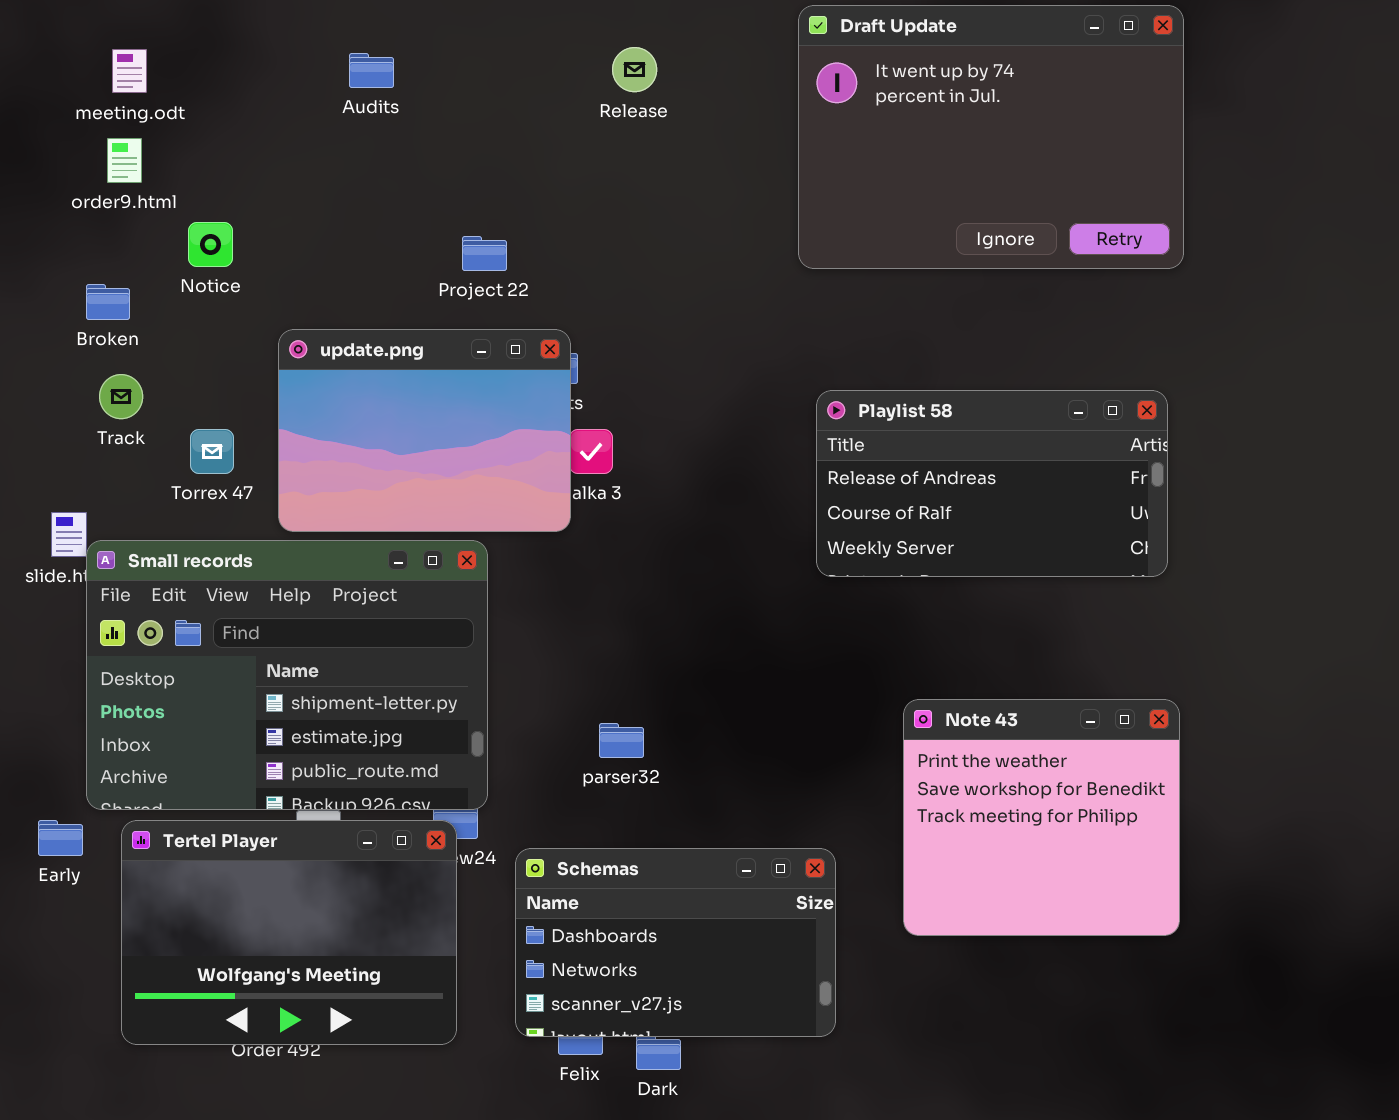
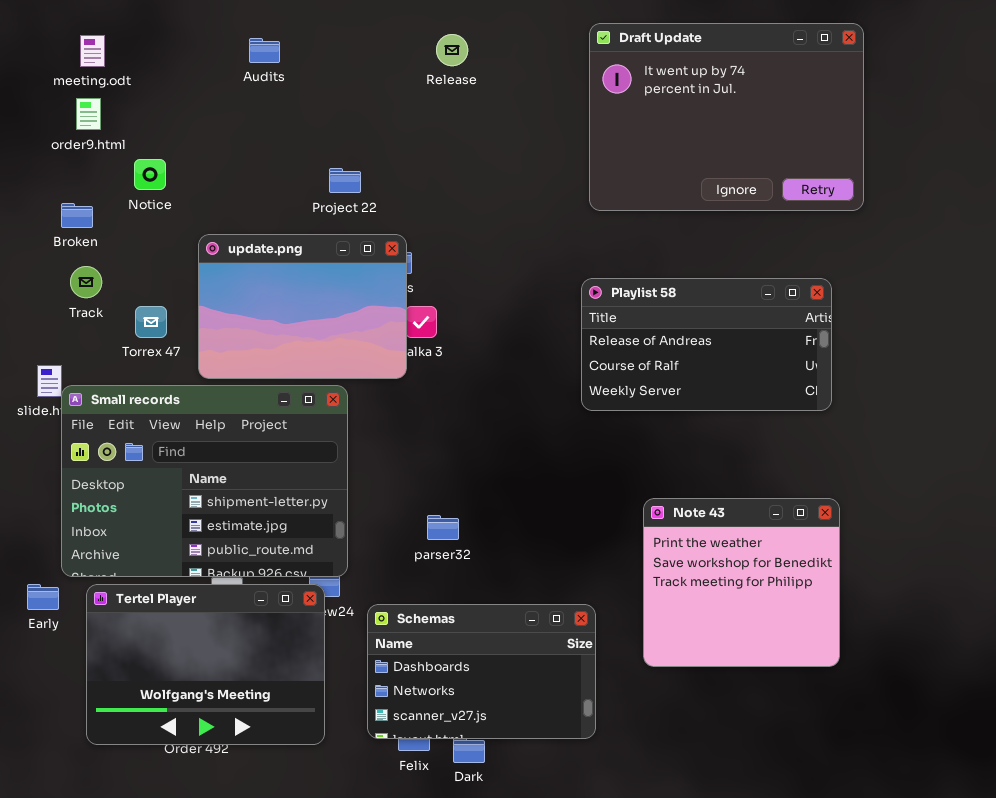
Draft Update: [798,5,1184,269] -> [589,23,864,211], moved

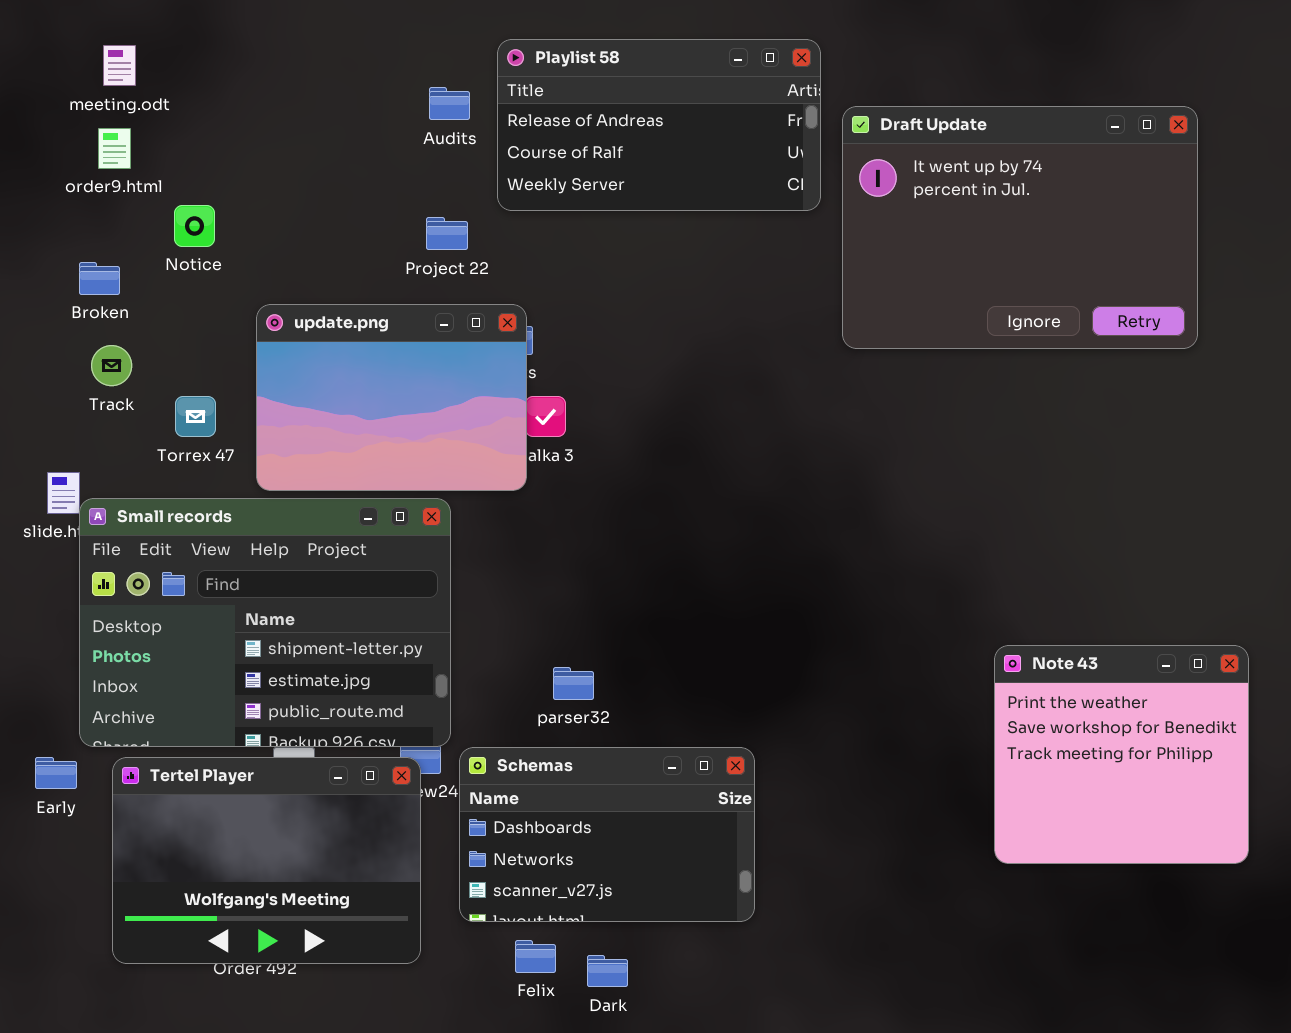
Draft Update: [589,23,864,211] -> [842,106,1198,349], moved
Audits: [249,38,280,63] -> [429,87,470,120], moved
Playlist 58: [581,278,832,411] -> [497,39,821,211], moved
Note 43: [643,498,840,667] -> [994,645,1249,864], moved
Schemas: [367,604,596,739] -> [459,747,755,922], moved

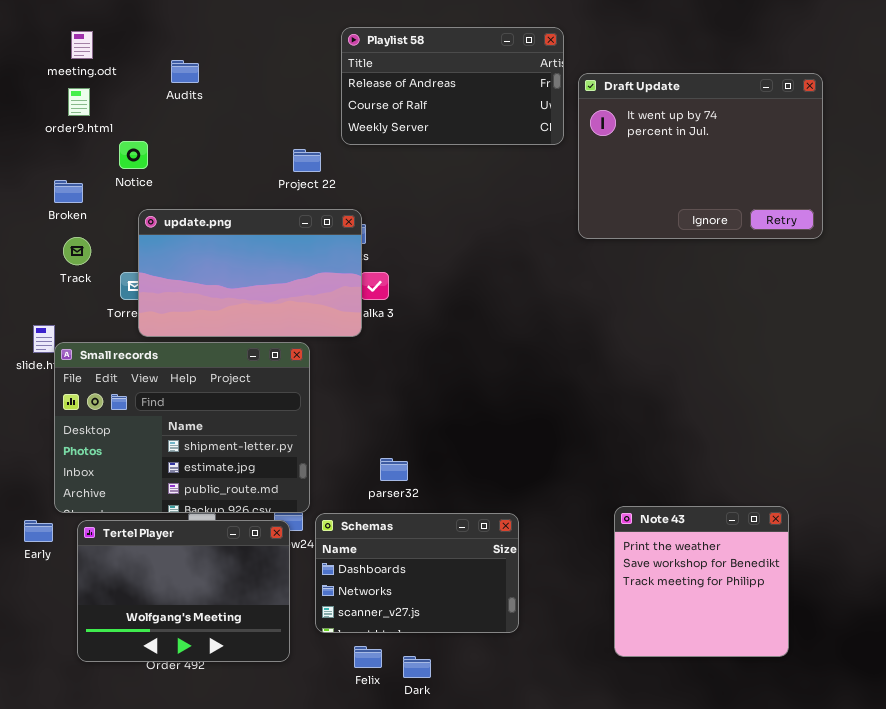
Audits: [429,87,470,120] -> [171,60,199,83], moved
update.png: [256,304,527,491] -> [138,209,362,337], resized
Note 43: [994,645,1249,864] -> [614,506,789,657], moved

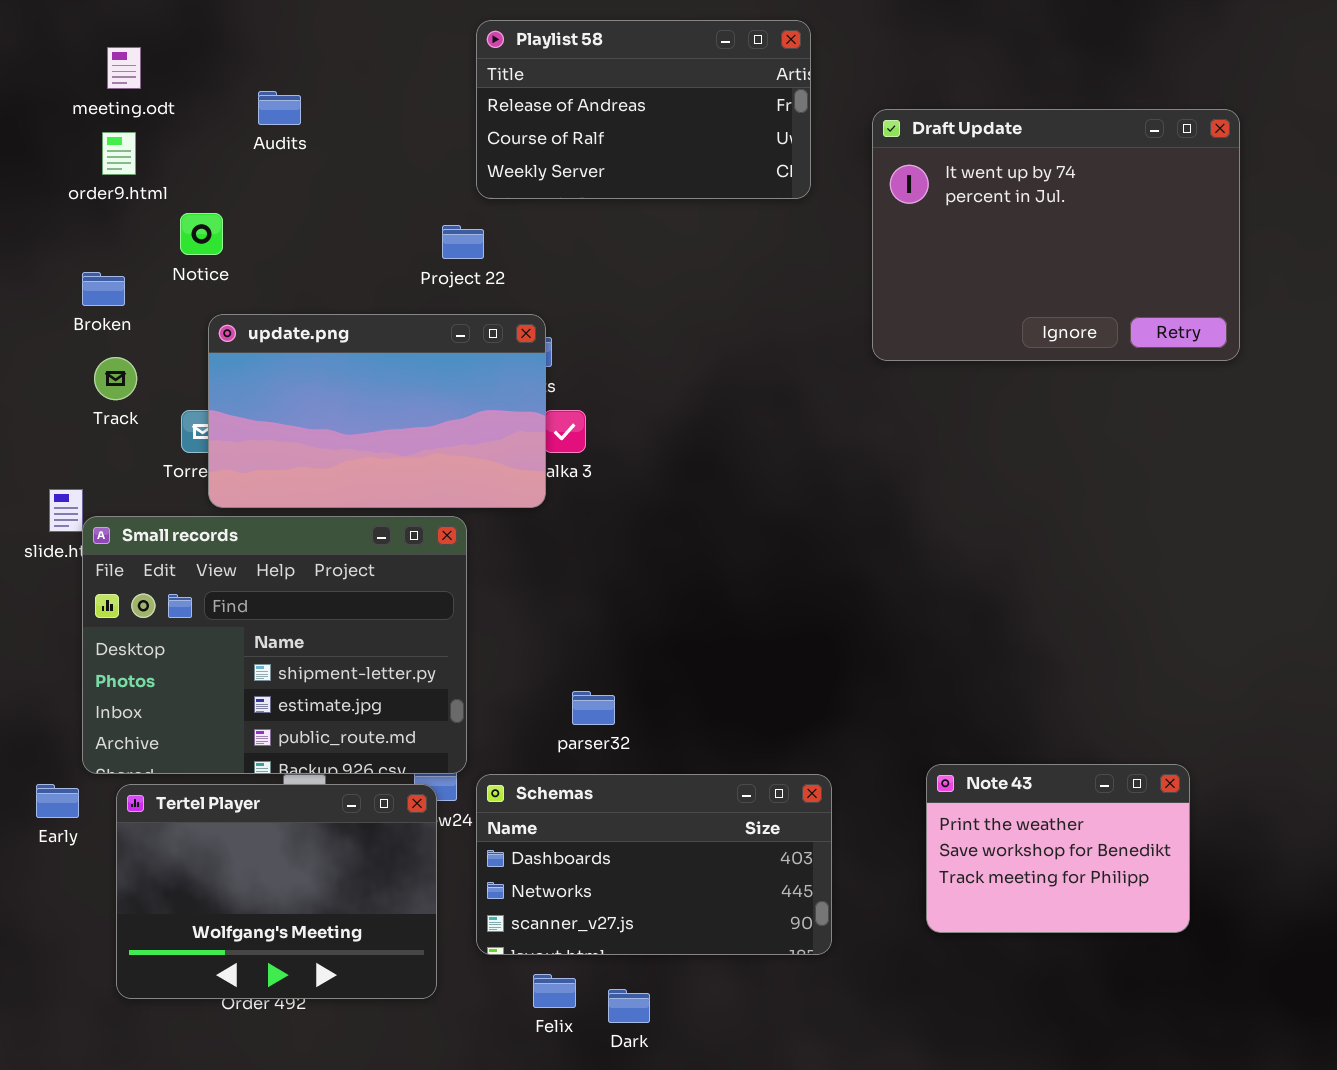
Playlist 58: [341,27,564,145] -> [476,20,811,199], moved
Note 43: [614,506,789,657] -> [926,764,1190,933], resized
Schemas: [315,513,519,633] -> [476,774,832,955], resized

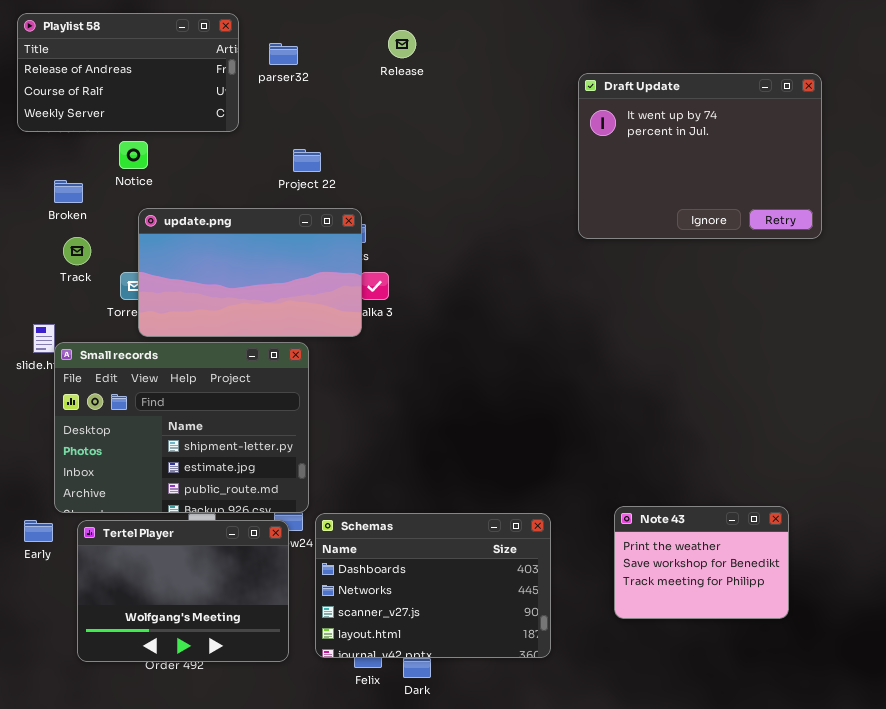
Playlist 58: [476,20,811,199] -> [17,13,239,132], moved
parser32: [572,691,615,725] -> [269,43,298,65], moved
Schemas: [476,774,832,955] -> [315,513,551,658], resized

